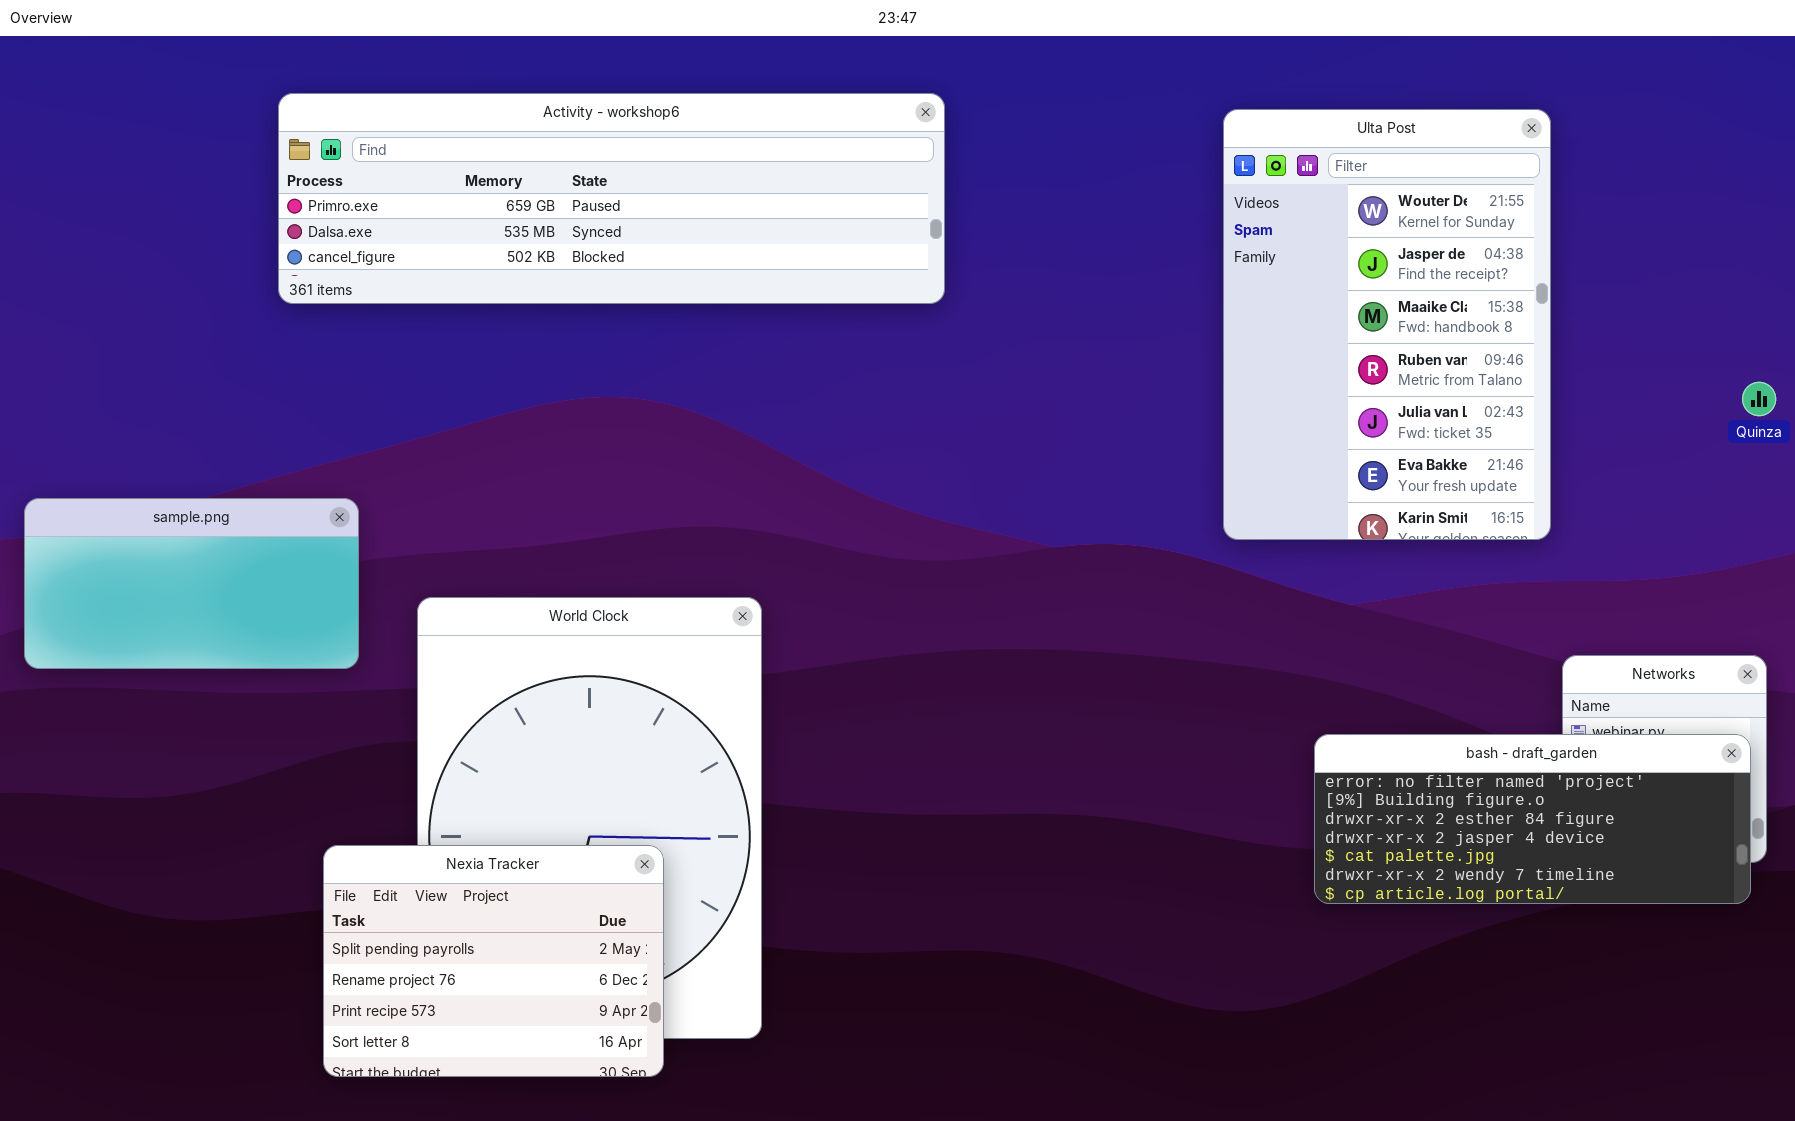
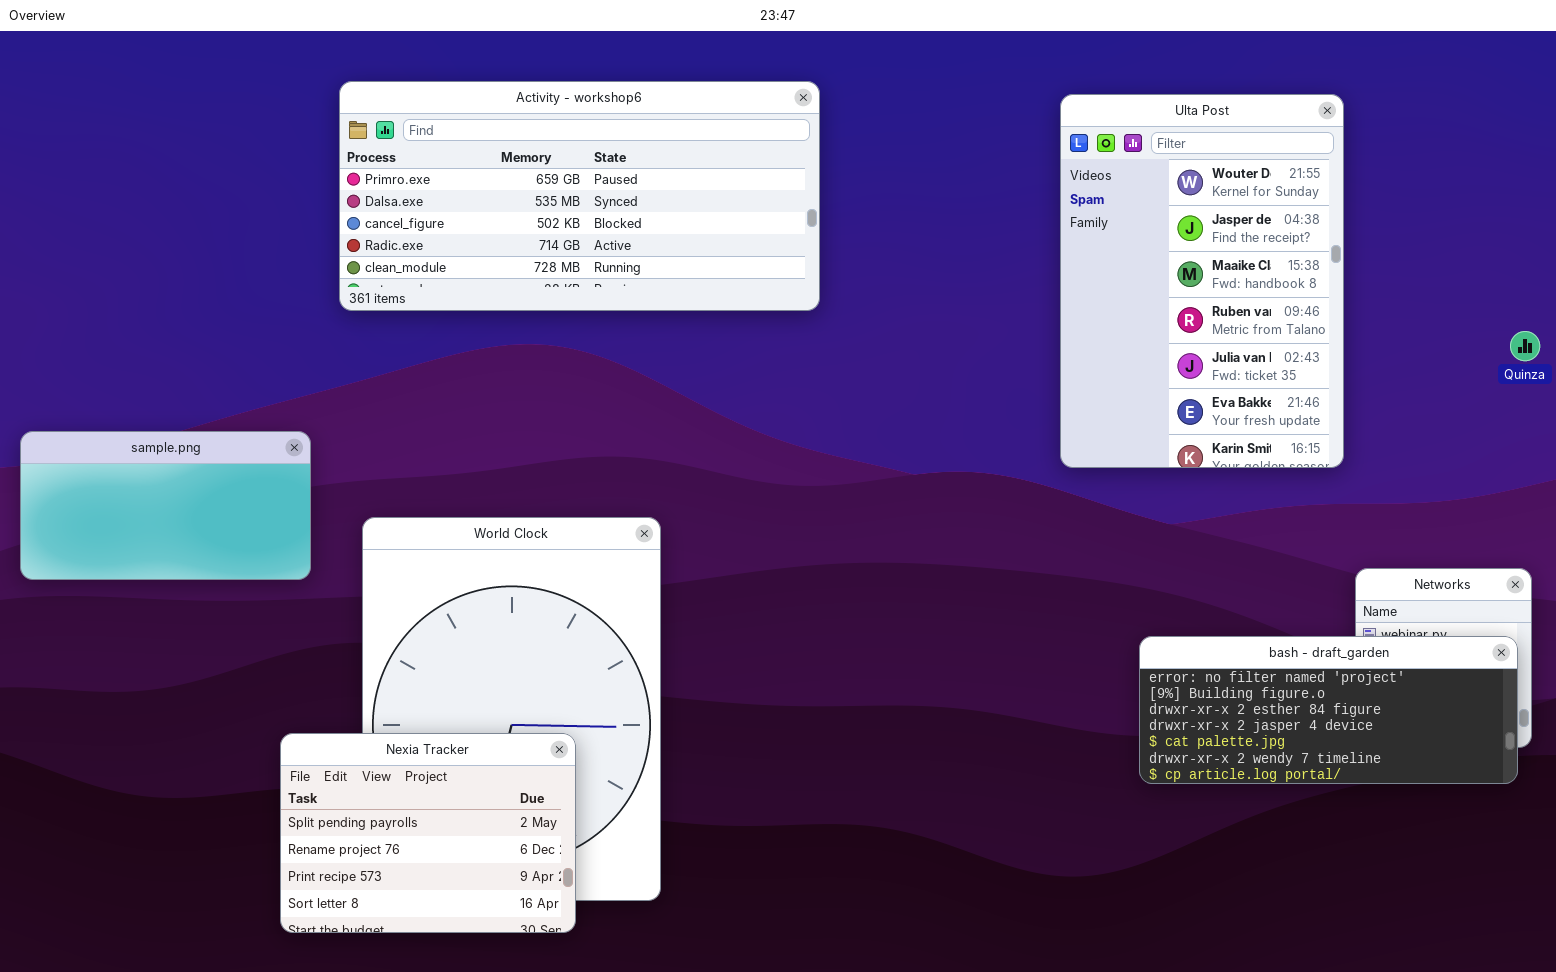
Activity - workshop6: [278,93,945,304] -> [339,81,820,311], resized

